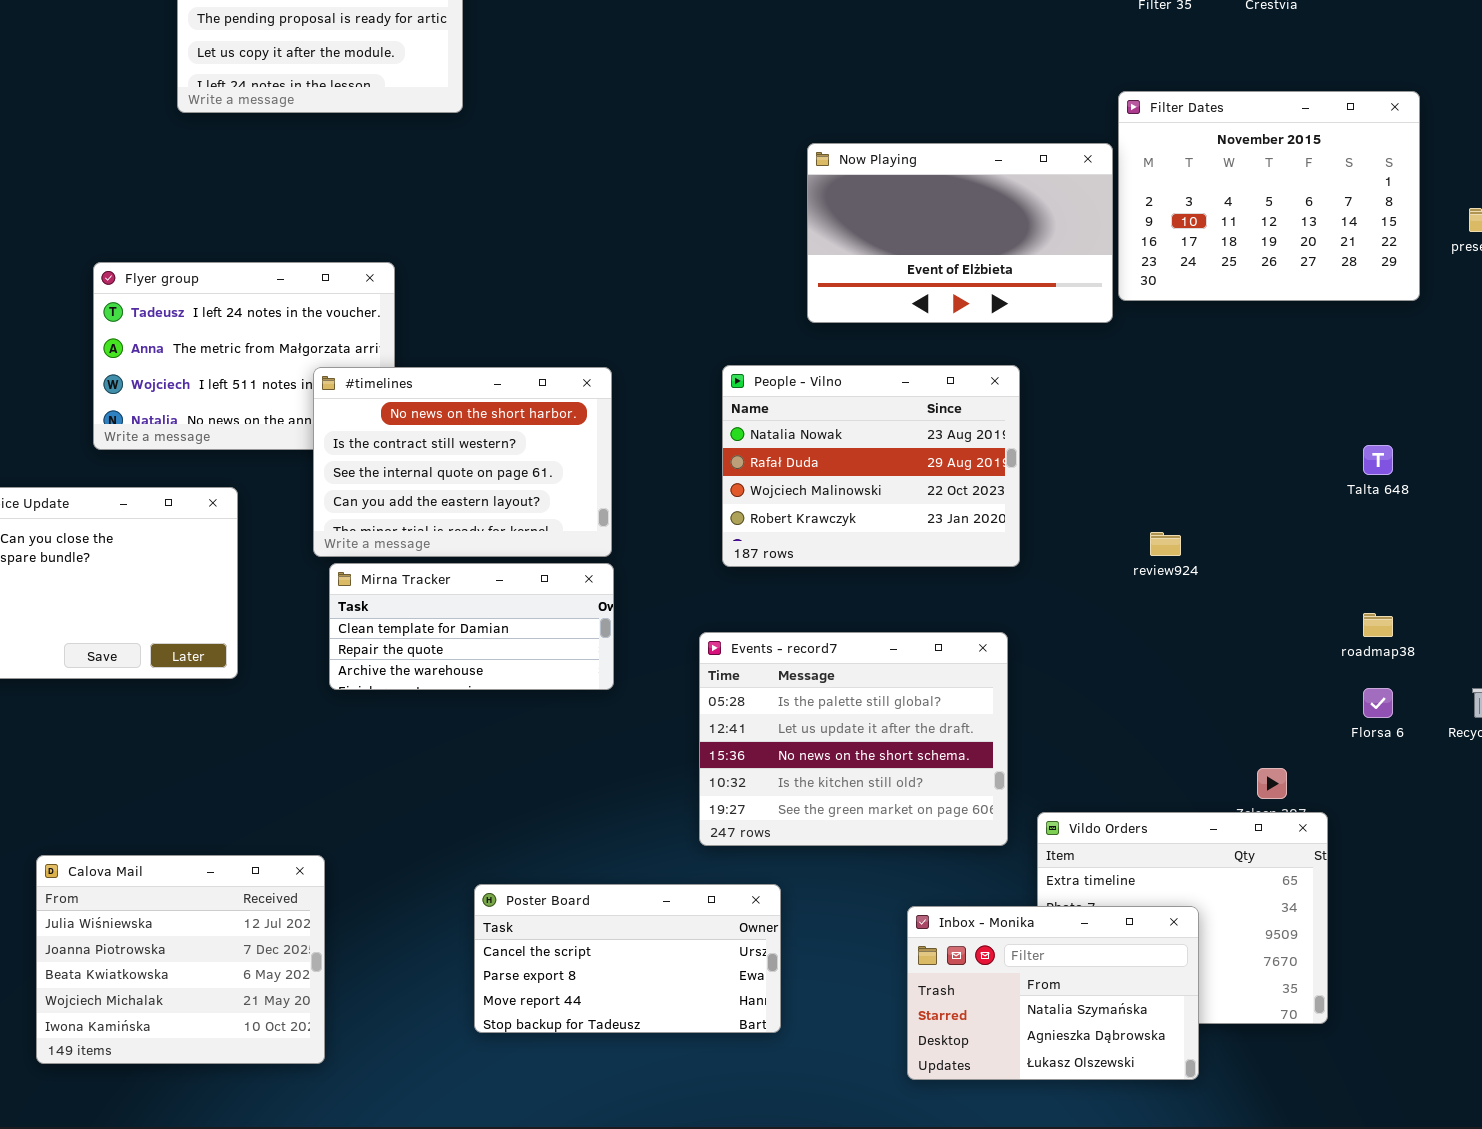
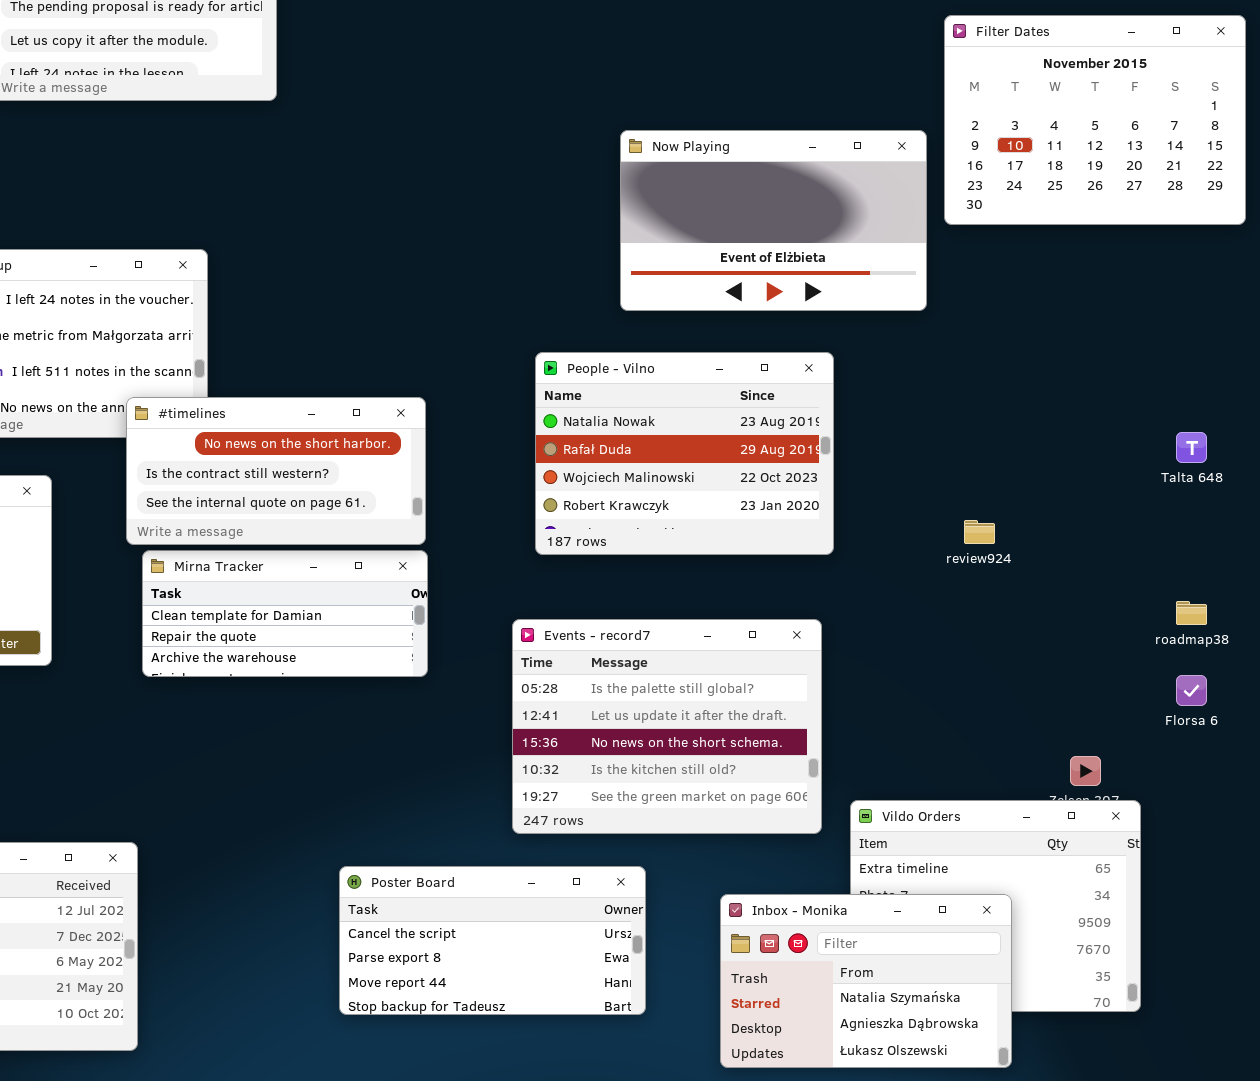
Filter Dates: [1118,91,1420,301] -> [944,15,1246,225], moved
#timelines: [313,367,612,557] -> [126,397,426,545], resized
Poster Board: [474,884,781,1033] -> [339,866,646,1015], moved

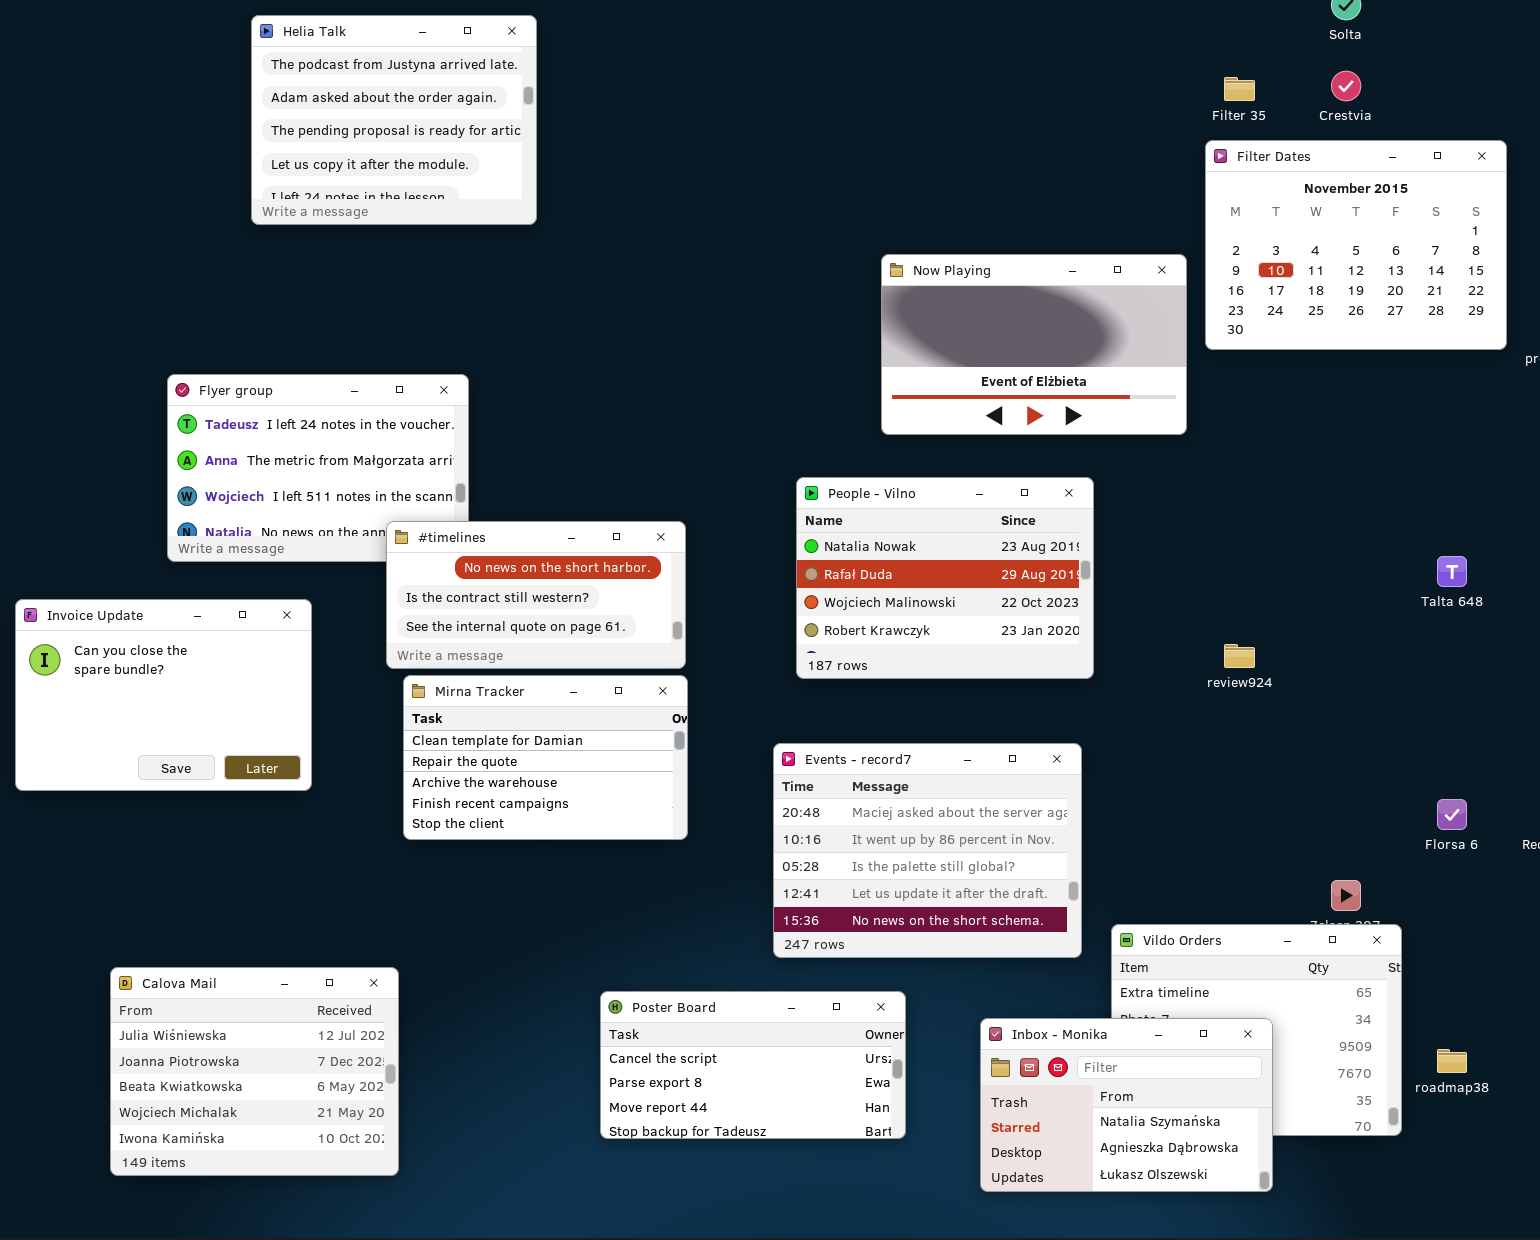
Mirna Tracker: [142,550,428,677] -> [403,675,688,840], resized
roadmap38: [1176,601,1207,625] -> [1437,1049,1467,1073], moved
Events - record7: [512,619,822,834] -> [773,743,1082,958], scrolled up 2 rows

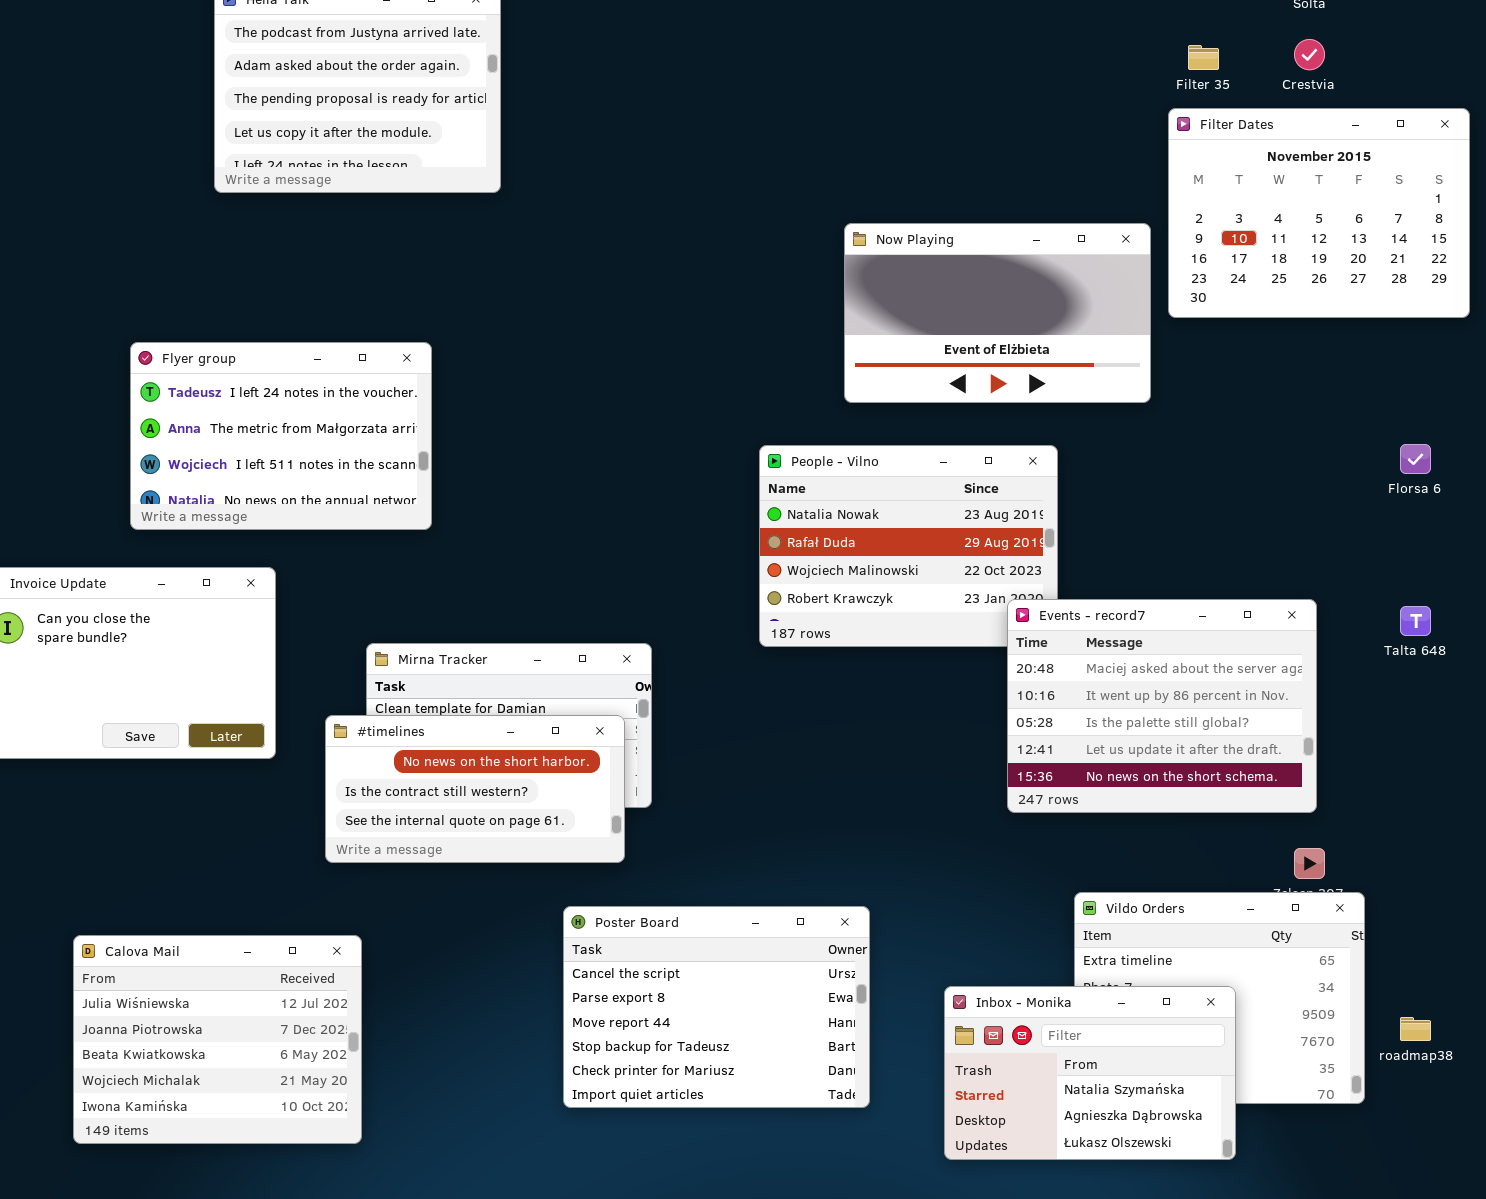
#timelines: [386,521,686,669] -> [325,715,625,863], moved
Talta 648: [1437,556,1467,587] -> [1400,606,1431,636], moved
Events - record7: [773,743,1082,958] -> [1007,599,1317,813], moved
Florsa 6: [1437,799,1467,830] -> [1400,444,1431,474], moved
Poster Board: [600,991,906,1139] -> [563,906,870,1108], resized

